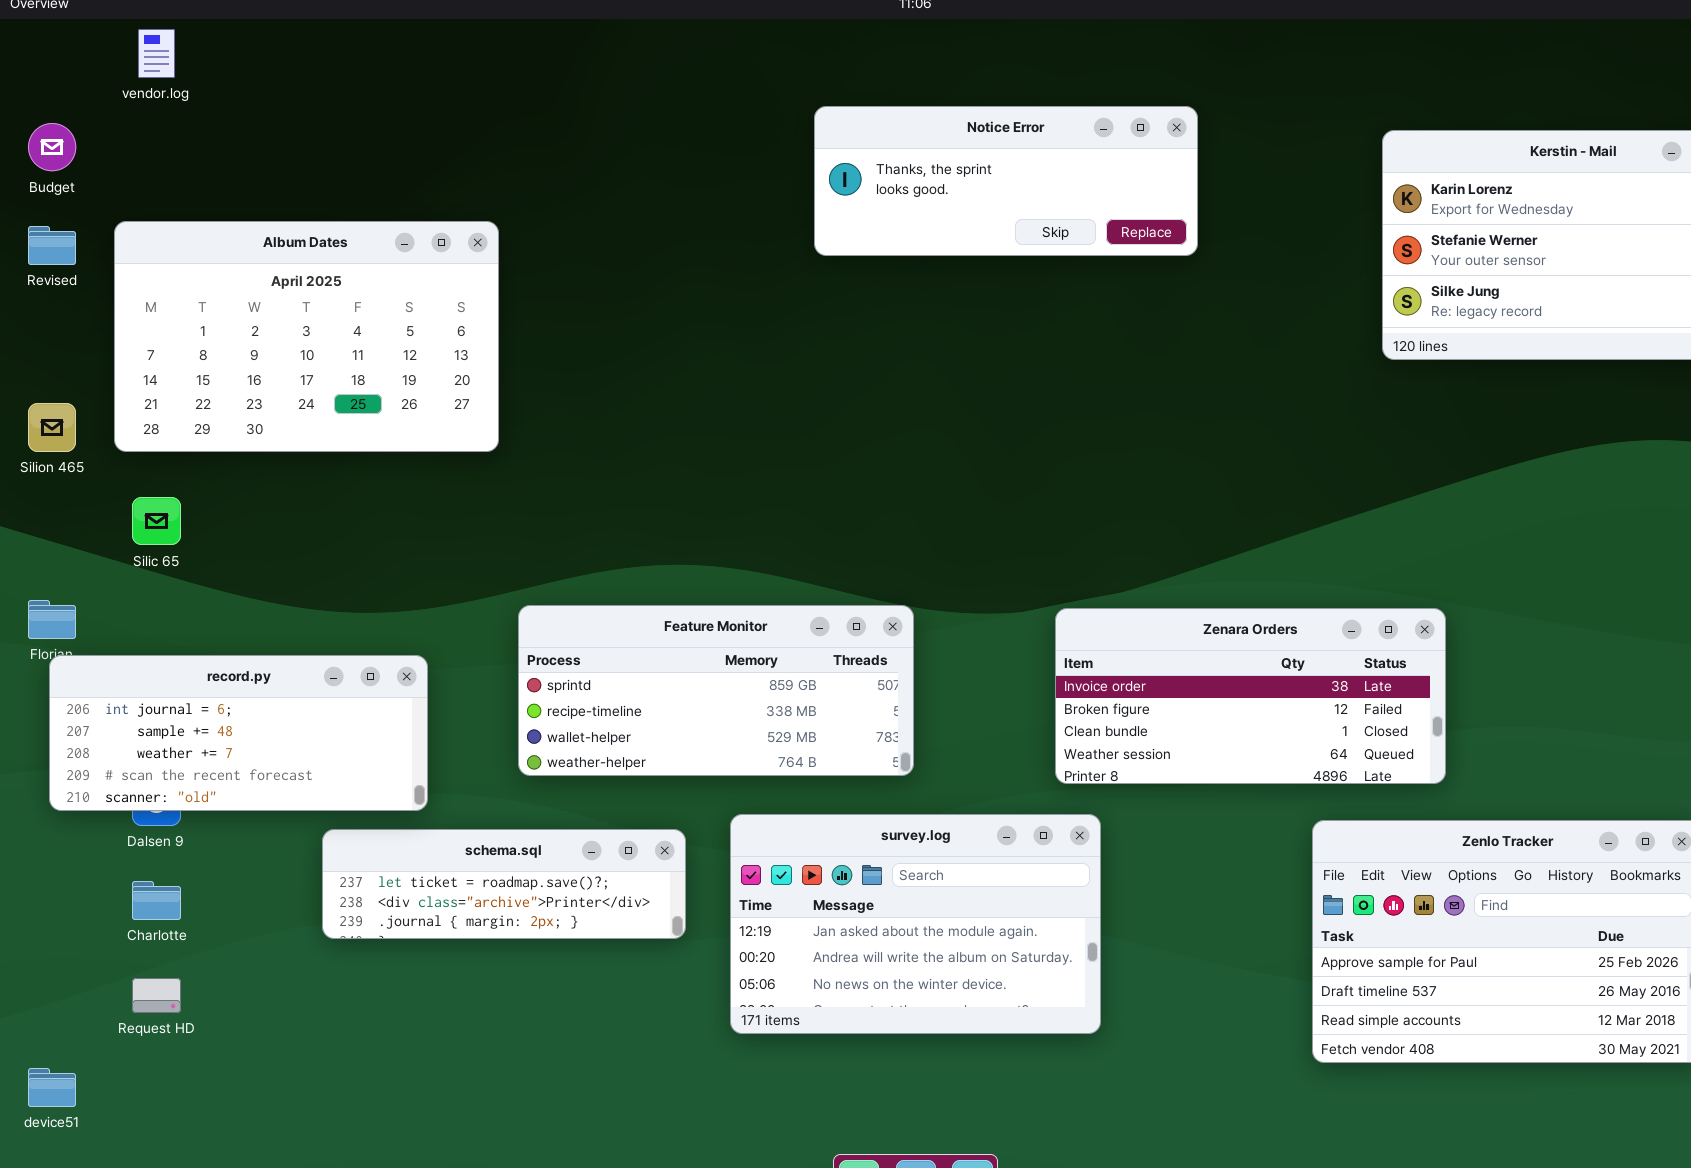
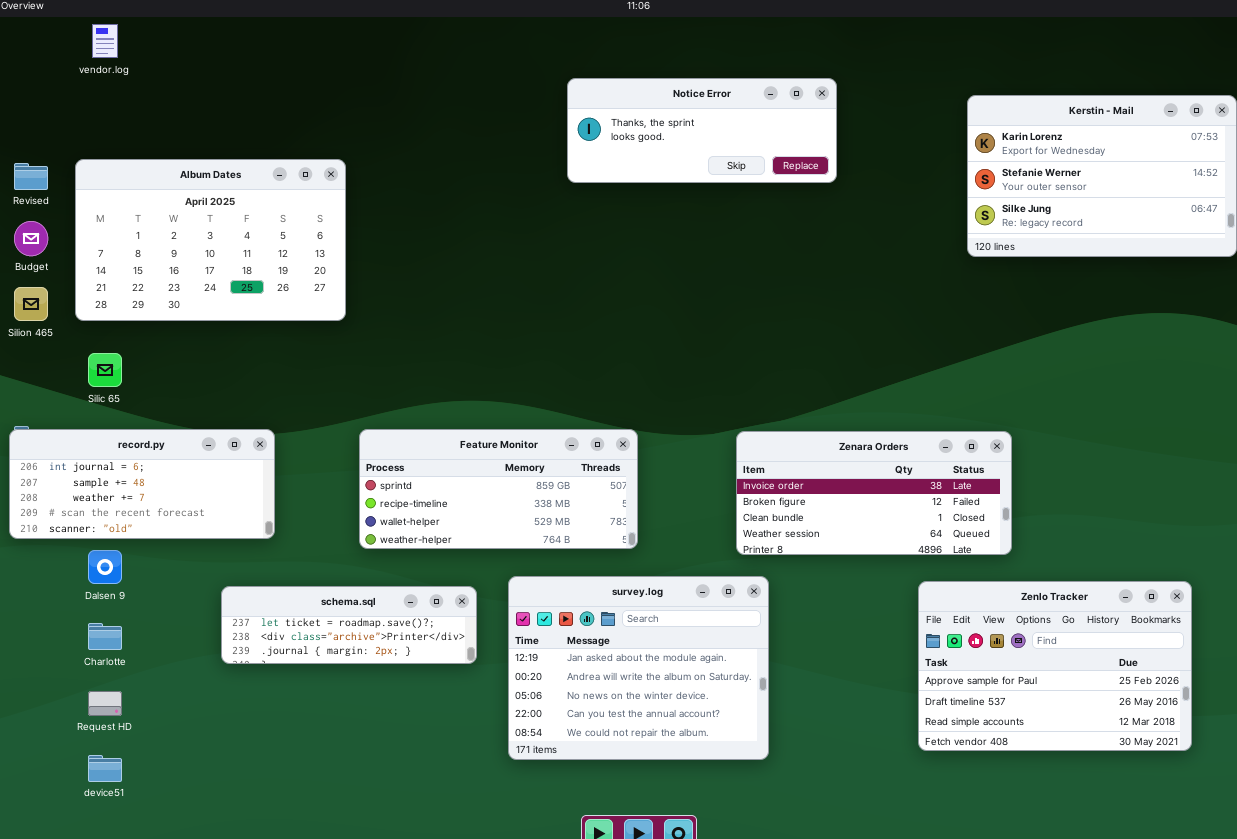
Budget: [28,123,76,171] -> [14,221,48,256], moved
record.py: [49,655,428,811] -> [9,429,275,539], moved
survey.log: [730,814,1101,1034] -> [508,576,769,760], resized
device51: [28,1068,76,1107] -> [88,755,122,782], moved

